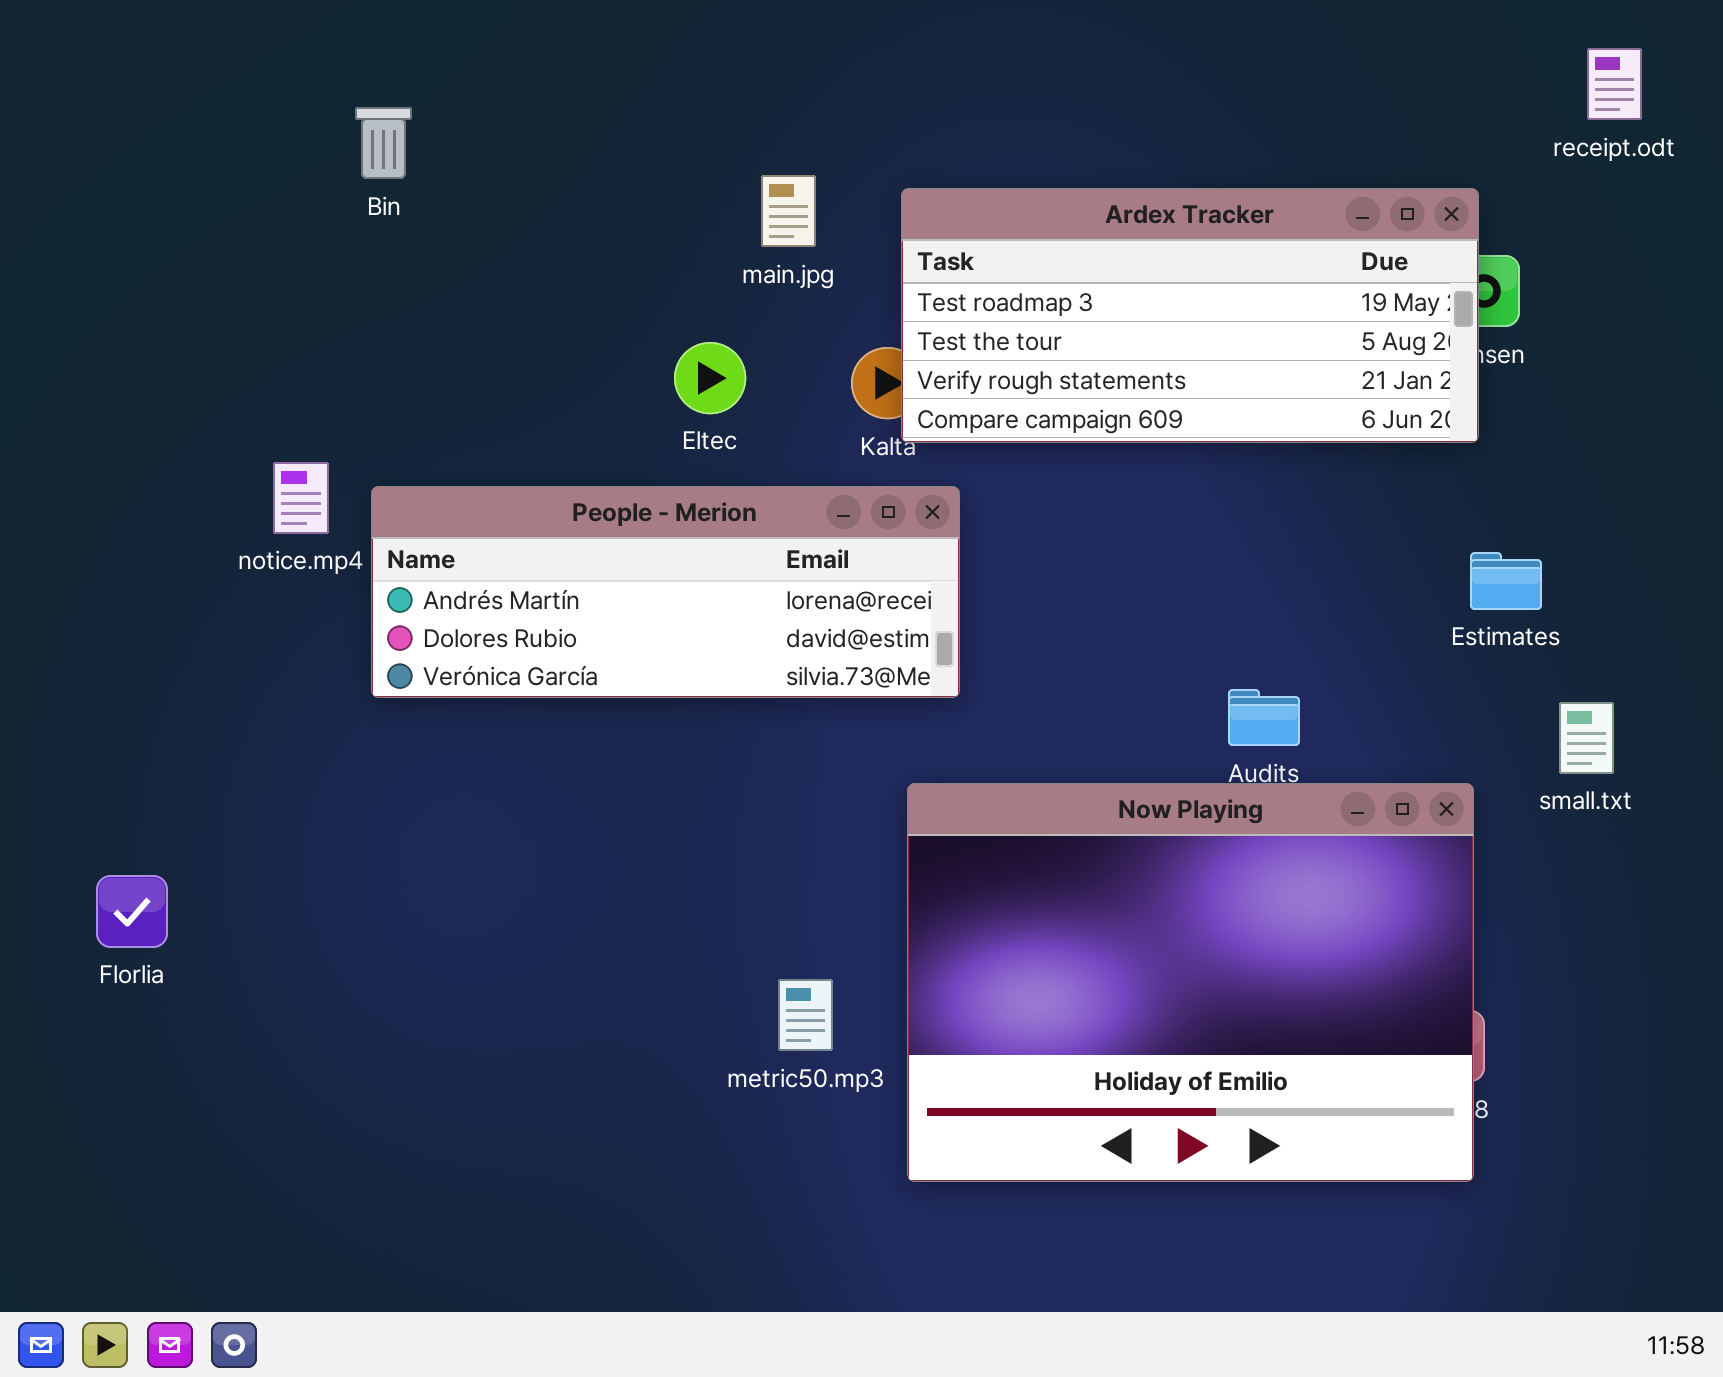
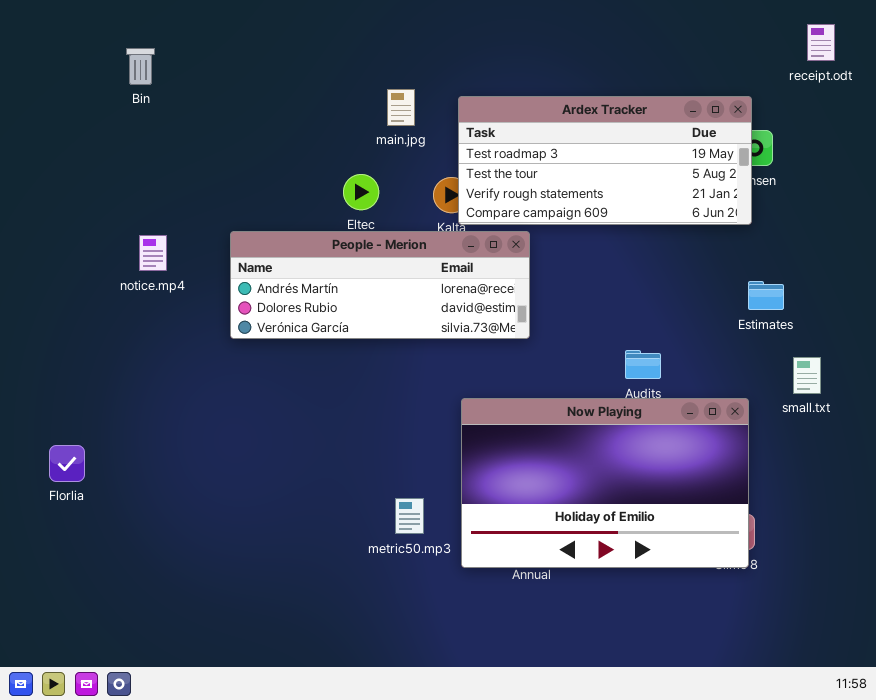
Bin: [355,107,412,179] -> [126,48,155,85], moved
People - Merion: [371,486,960,698] -> [230,231,530,339], moved
Now Playing: [907,783,1474,1182] -> [461,398,749,568], resized

